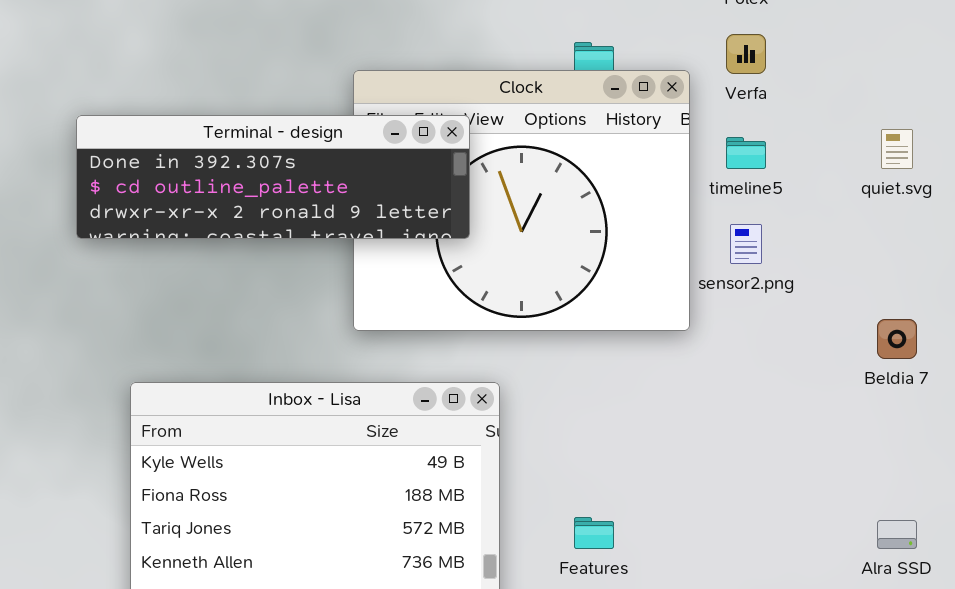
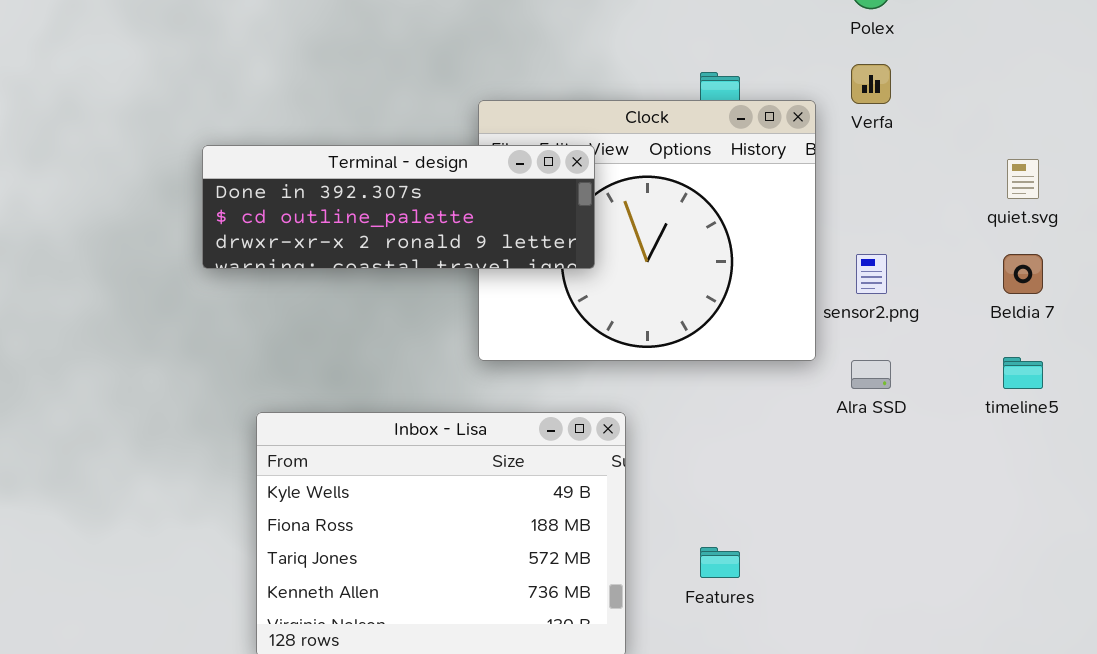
timeline5: [726,137,766,169] -> [1003,357,1043,389], moved
Beldia 7: [877,319,917,359] -> [1003,254,1043,294], moved
Alra SSD: [877,520,917,549] -> [851,360,891,389], moved

